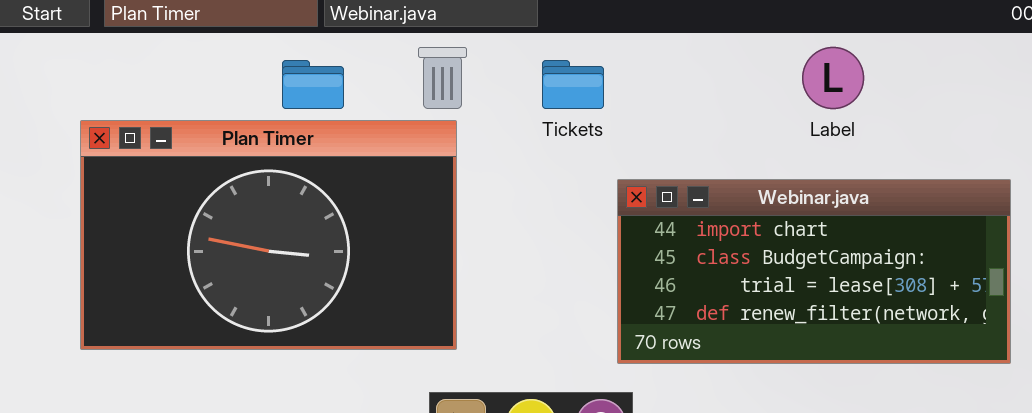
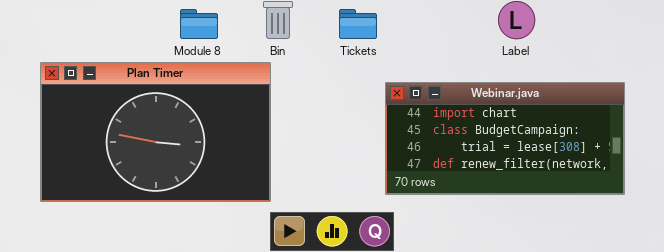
Plan Timer: [80,120,457,350] -> [40,62,271,202], moved

